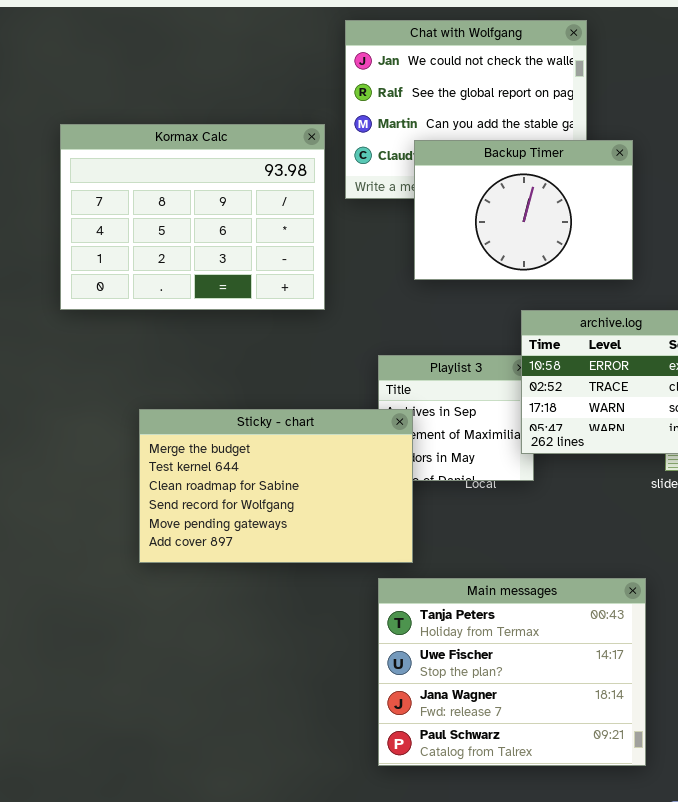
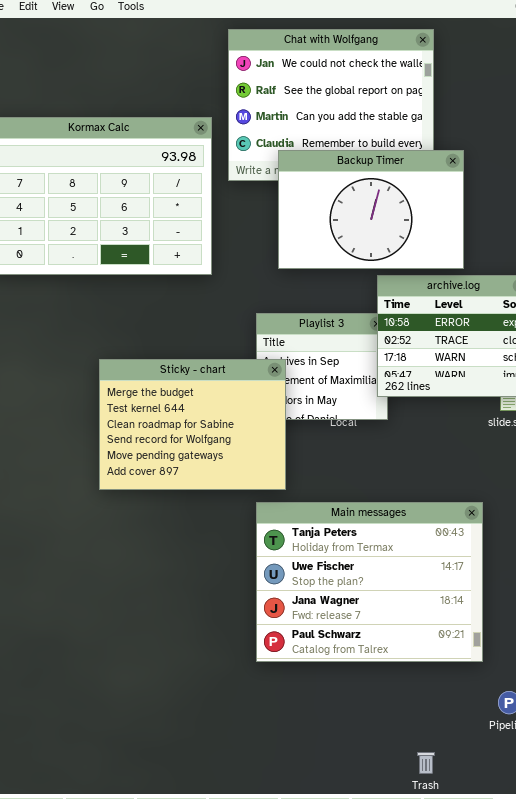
Backup Timer: [414,140,633,280] -> [278,150,464,269], moved
Sticky - chart: [139,409,413,563] -> [99,359,286,490], resized

